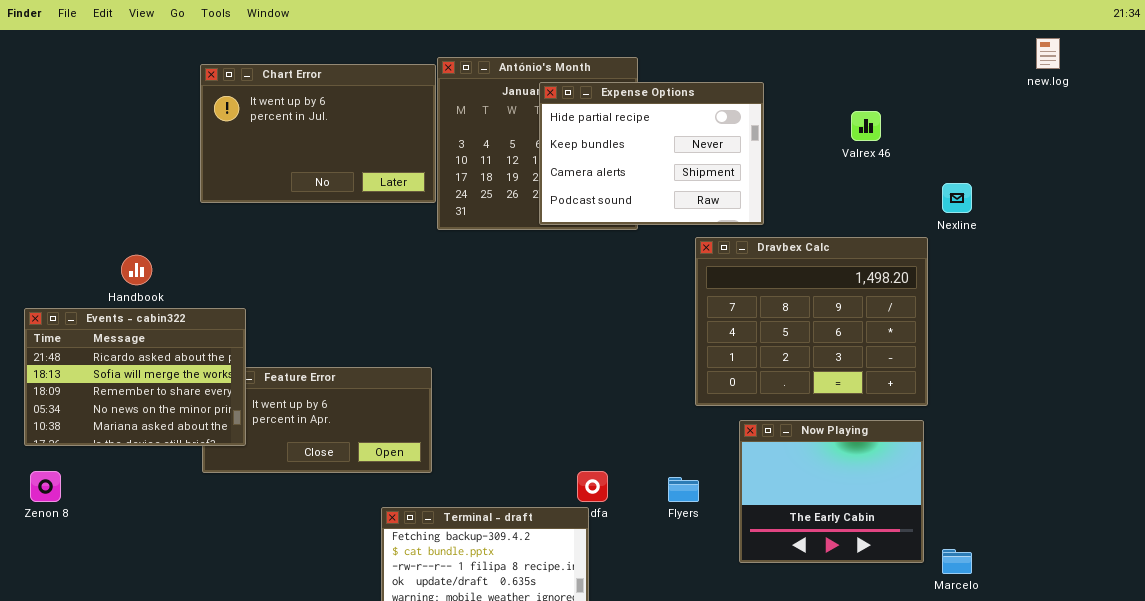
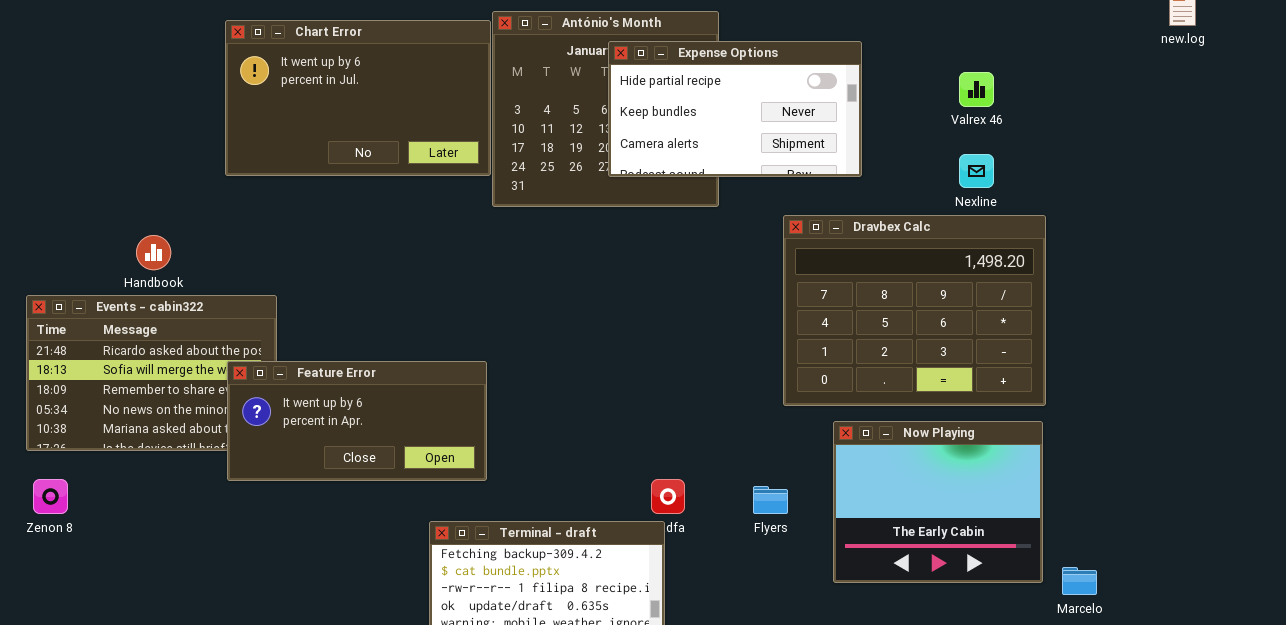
Expense Options: [539,82,764,225] -> [608,41,862,177], resized
Nexline: [942,183,972,213] -> [959,154,994,188], moved
Feature Error: [202,367,432,473] -> [227,361,487,481], raised

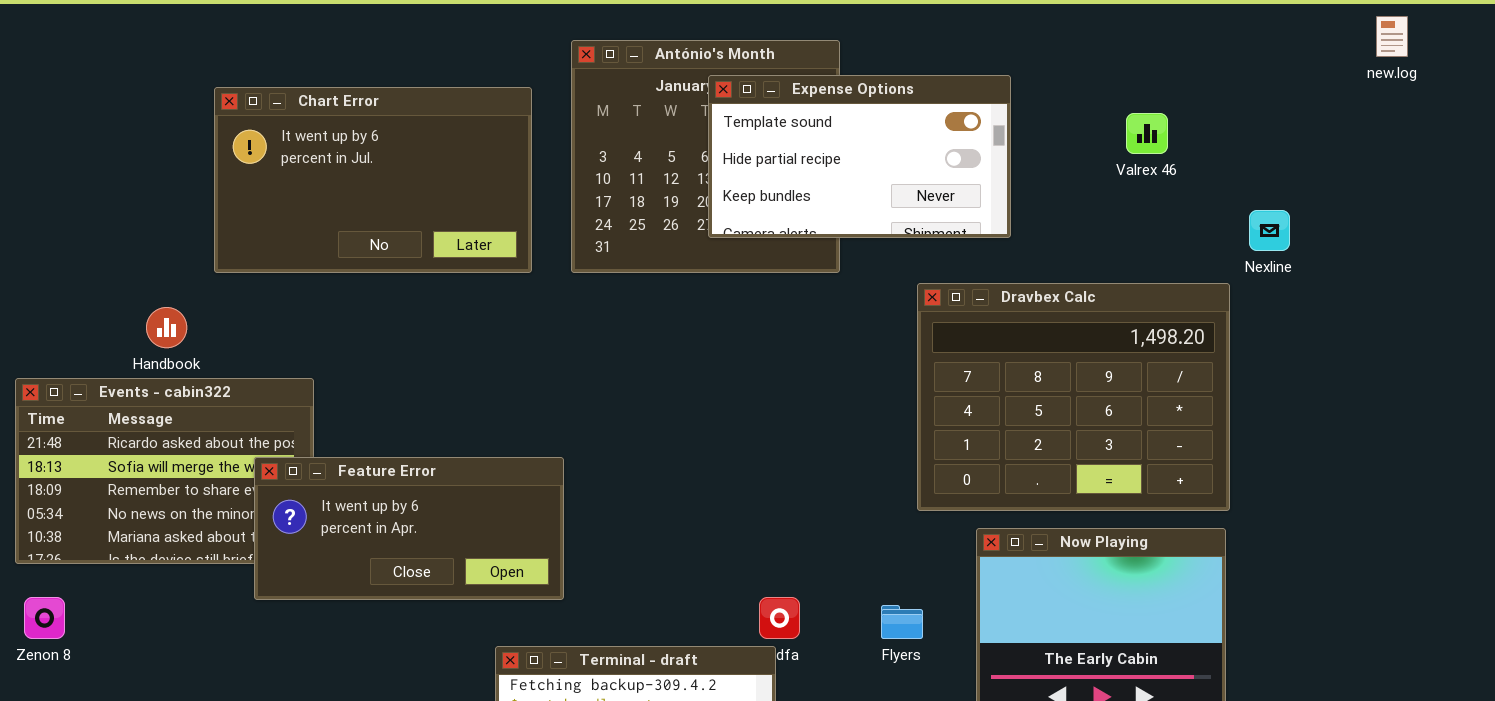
Chart Error: [225,20,491,176] -> [214,87,532,273], moved
Expense Options: [608,41,862,177] -> [708,75,1011,238], scrolled up 1 row
Nexline: [959,154,994,188] -> [1249,210,1290,251], moved

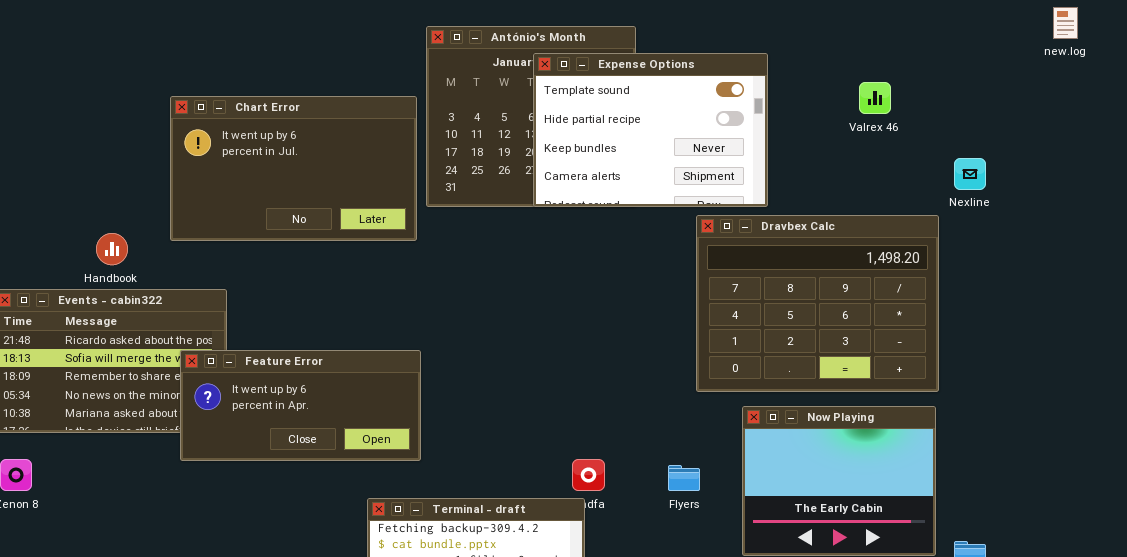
Expense Options: [708,75,1011,238] -> [533,53,768,207], resized
Chart Error: [214,87,532,273] -> [170,96,417,241], moved

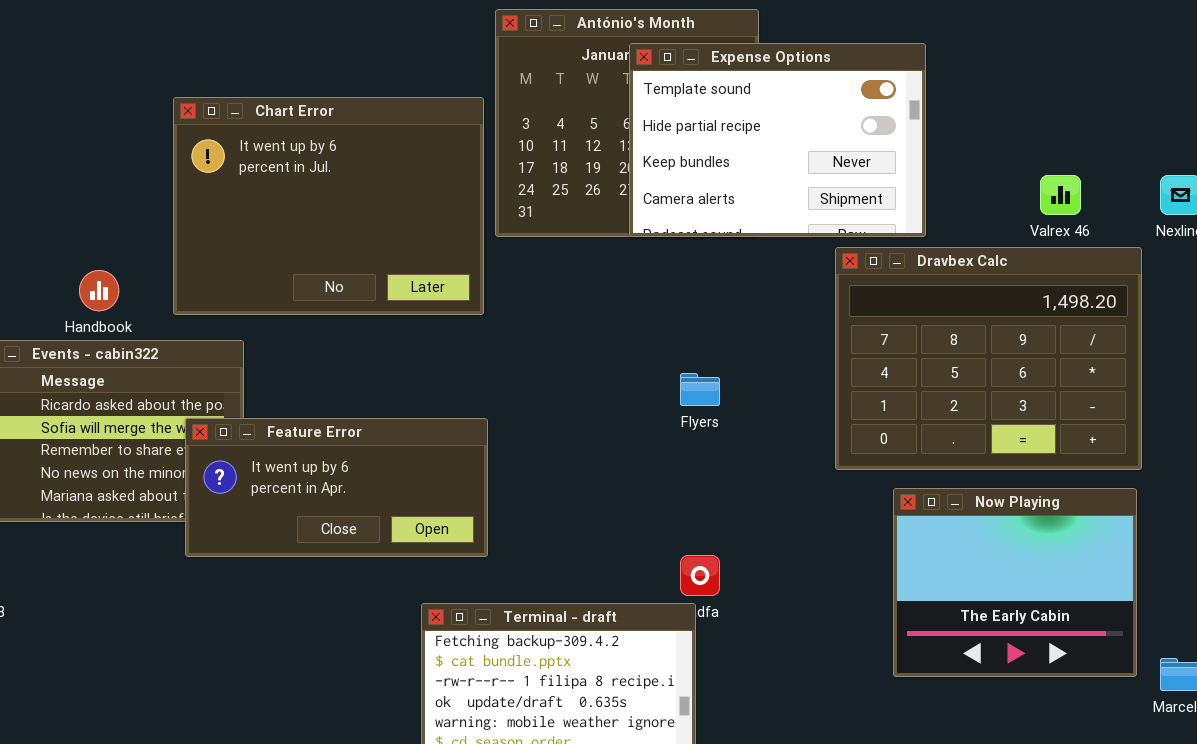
Valrex 46: [859,82,891,114] -> [1040,175,1081,215], moved
Chart Error: [170,96,417,241] -> [173,97,484,315], resized
Flyers: [668,465,700,491] -> [680,373,720,406], moved

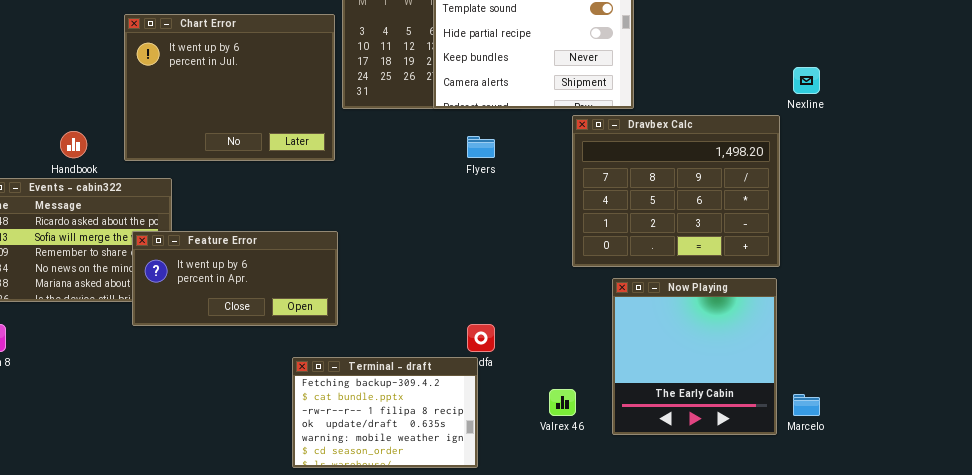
Valrex 46: [1040,175,1081,215] -> [549,389,576,416], moved
Flyers: [680,373,720,406] -> [467,136,495,158], moved
Now Playing: [893,488,1137,677] -> [612,278,777,435], resized

